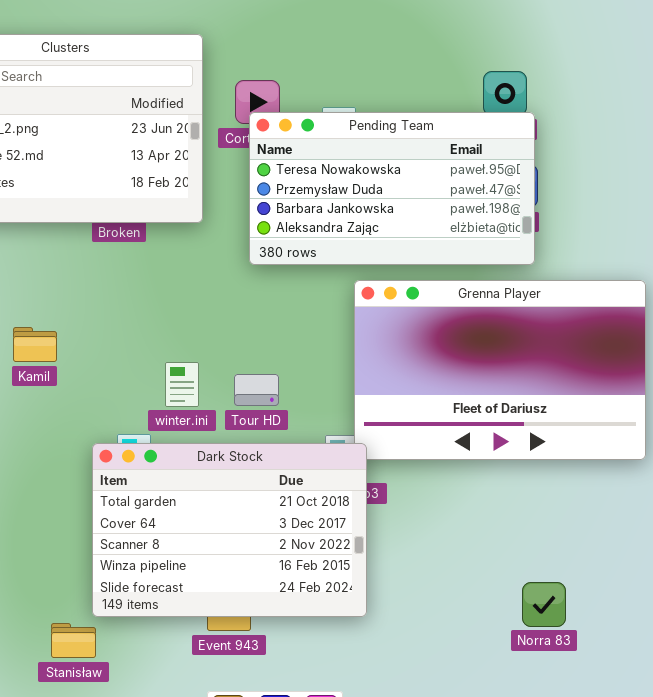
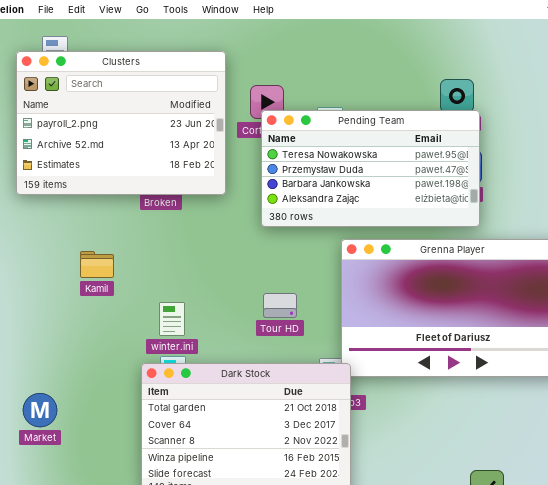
Kamil: [13,327,57,362] -> [80,251,114,278], moved
winter.ini: [165,362,199,407] -> [159,302,185,336], moved
Tour HD: [234,374,279,406] -> [263,293,297,318], moved

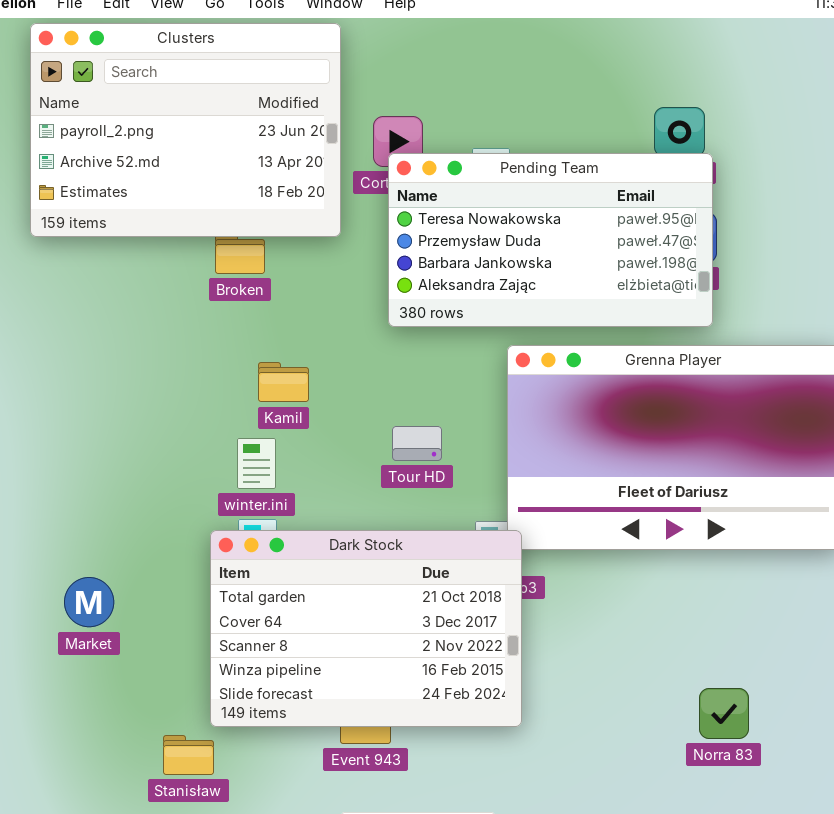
Clusters: [16,51,226,195] -> [30,23,341,237], moved
Kamil: [80,251,114,278] -> [258,362,309,402], moved
Market: [23,393,57,427] -> [64,577,114,627], moved

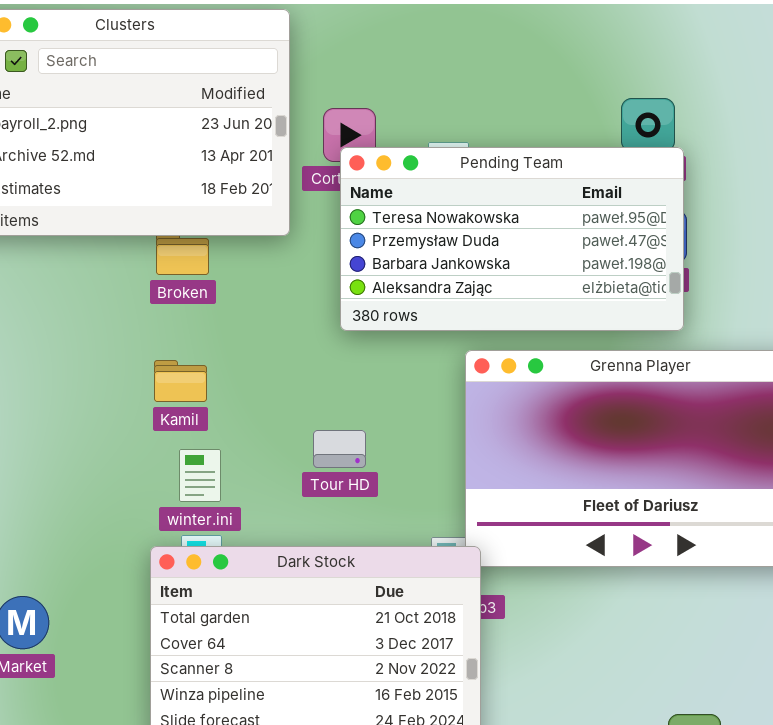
Kamil: [258,362,309,402] -> [154,360,207,402], moved
Tour HD: [392,426,442,461] -> [313,430,366,468], moved

